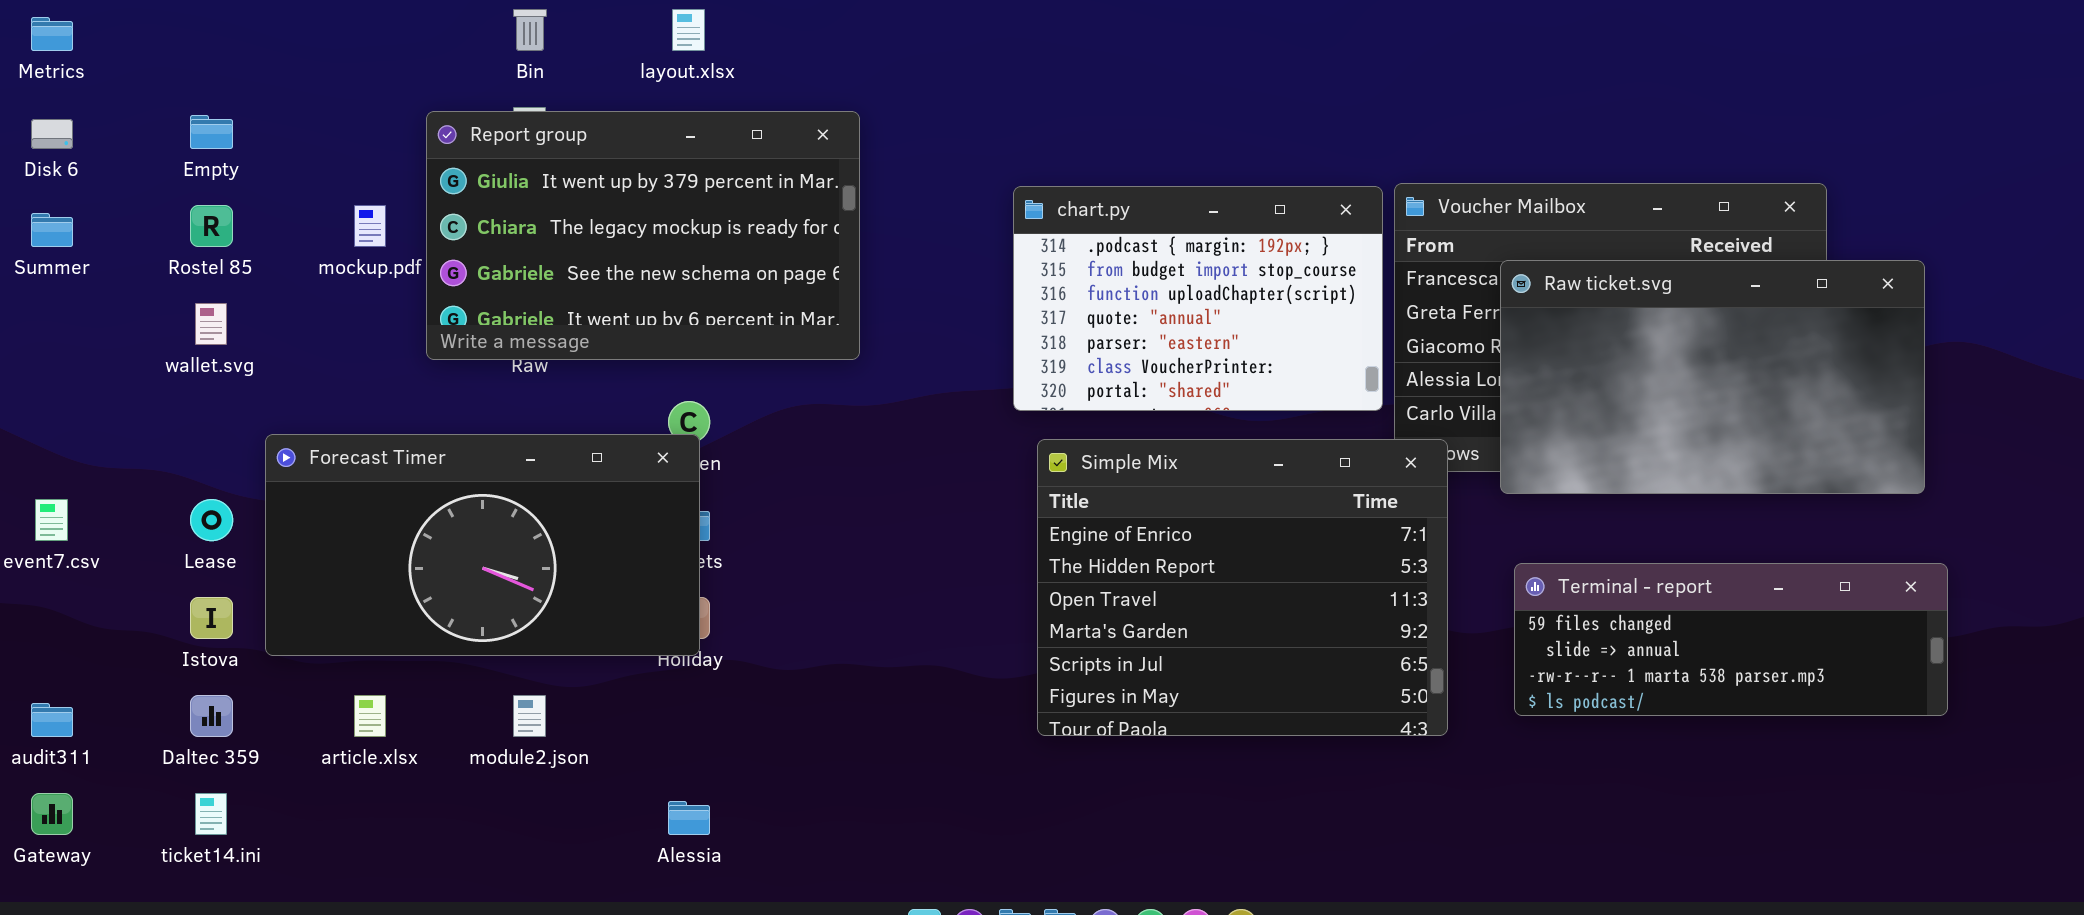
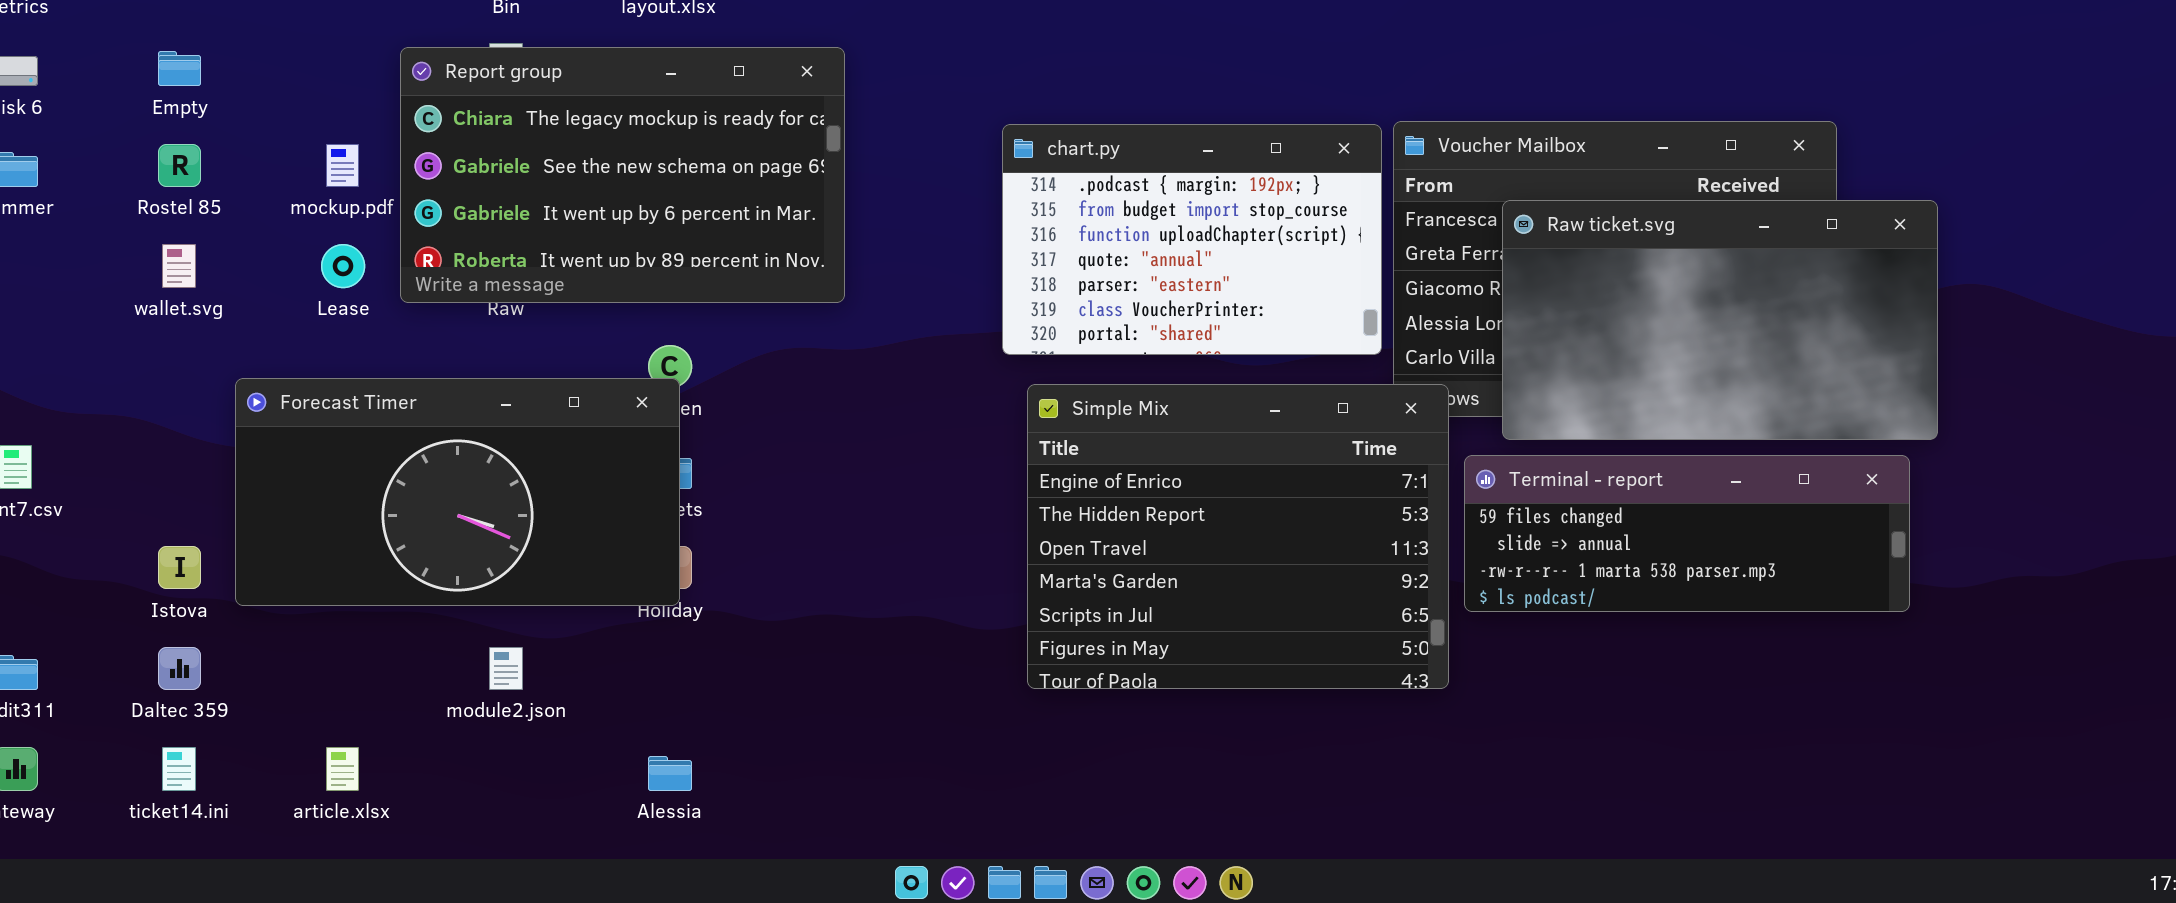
Report group: [426,111,860,360] -> [400,47,845,303], scrolled down 1 row
Lease: [190,499,233,541] -> [321,244,365,288], moved
Terminal - report: [1514,563,1948,716] -> [1464,455,1910,612], moved
article.xlsx: [354,695,386,737] -> [326,747,359,791], moved

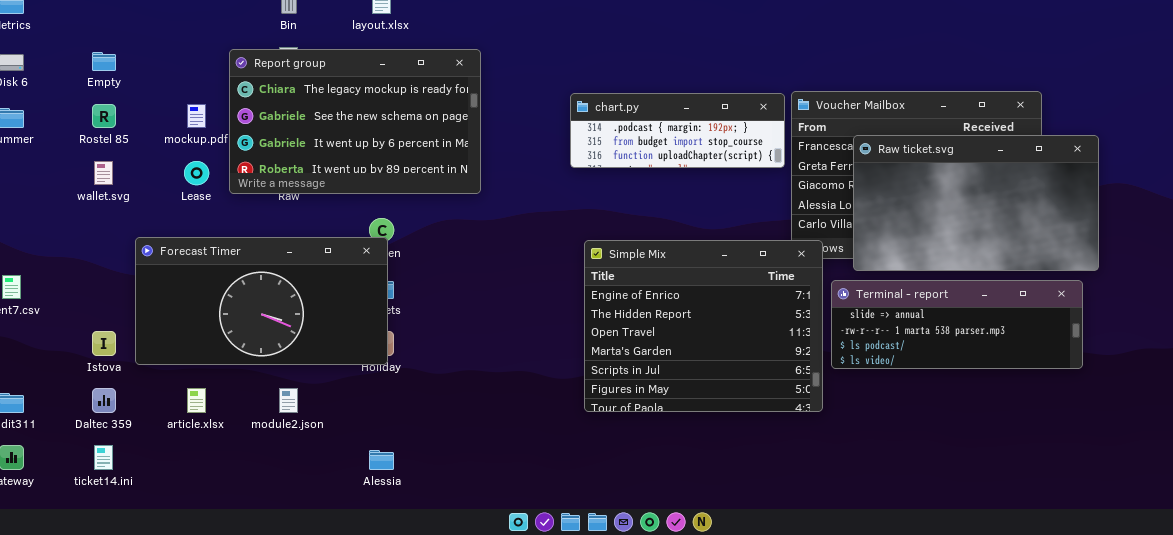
chart.py: [1002,124,1382,355] -> [570,93,785,168], resized
Terminal - report: [1464,455,1910,612] -> [831,280,1083,369], scrolled down 1 row
article.xlsx: [326,747,359,791] -> [187,388,206,413], moved

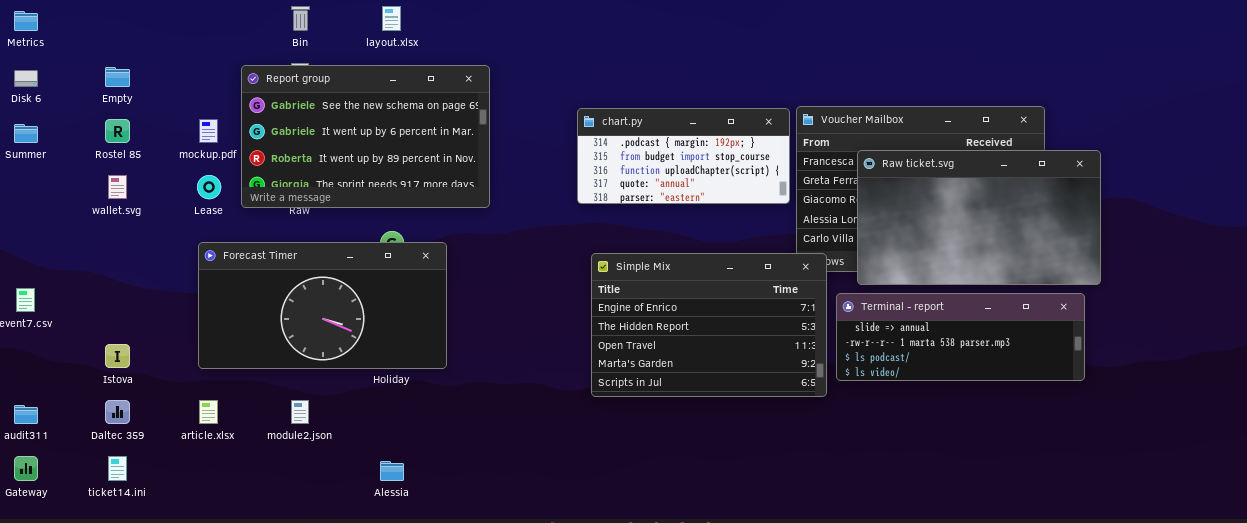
Report group: [229,49,481,194] -> [241,65,490,208], scrolled down 1 row
chart.py: [570,93,785,168] -> [577,108,790,204], resized
Forecast Timer: [135,237,388,365] -> [198,242,447,369], moved
Simple Mix: [584,240,823,412] -> [591,253,827,397], resized

